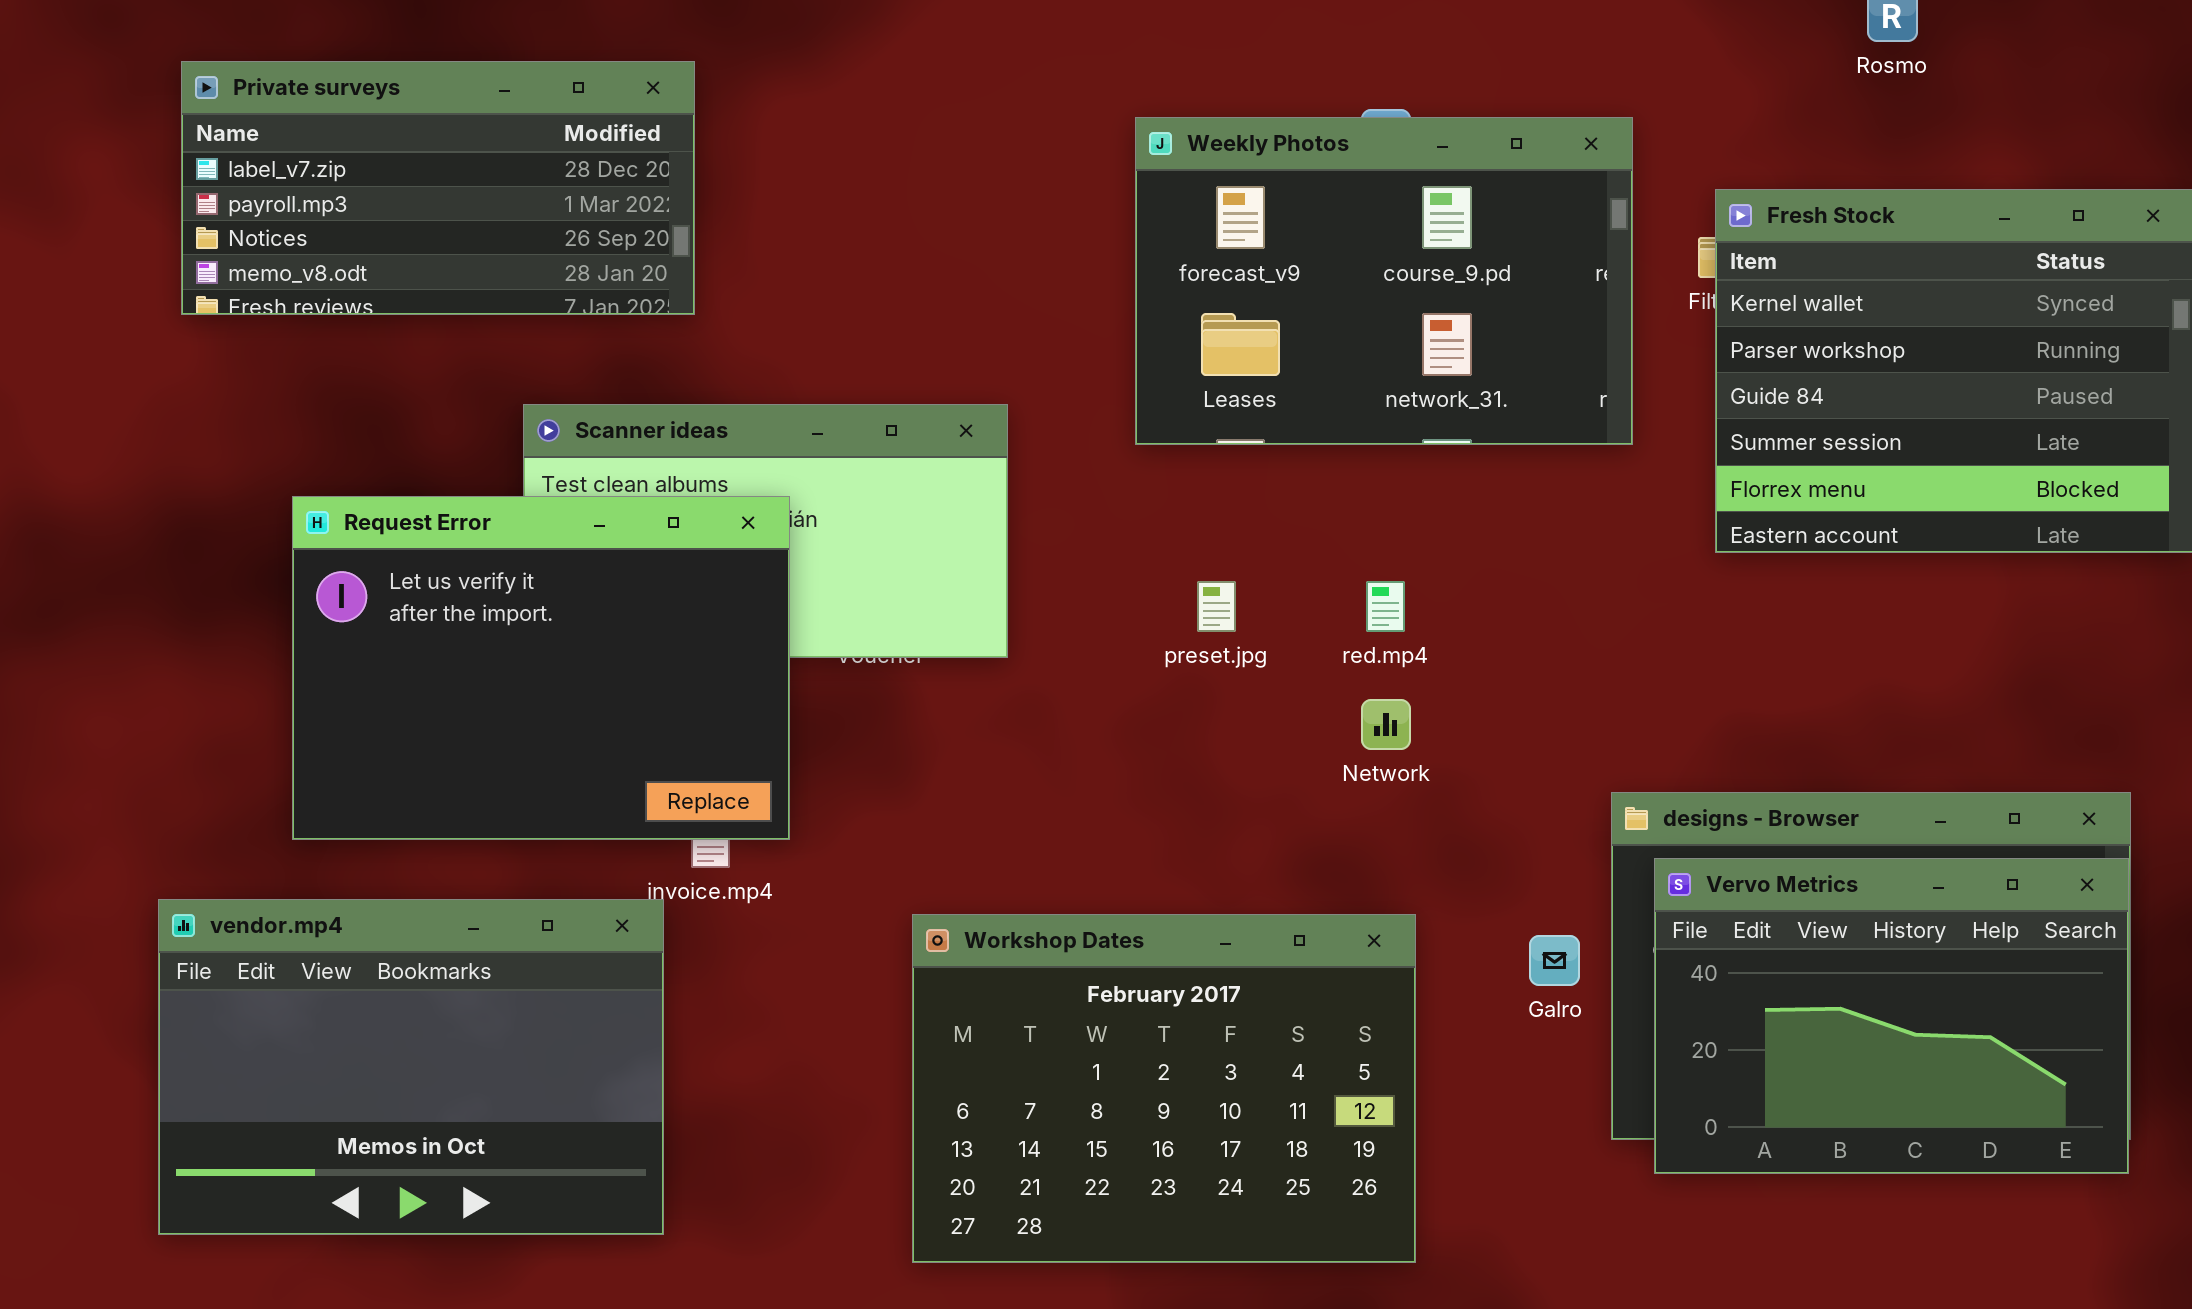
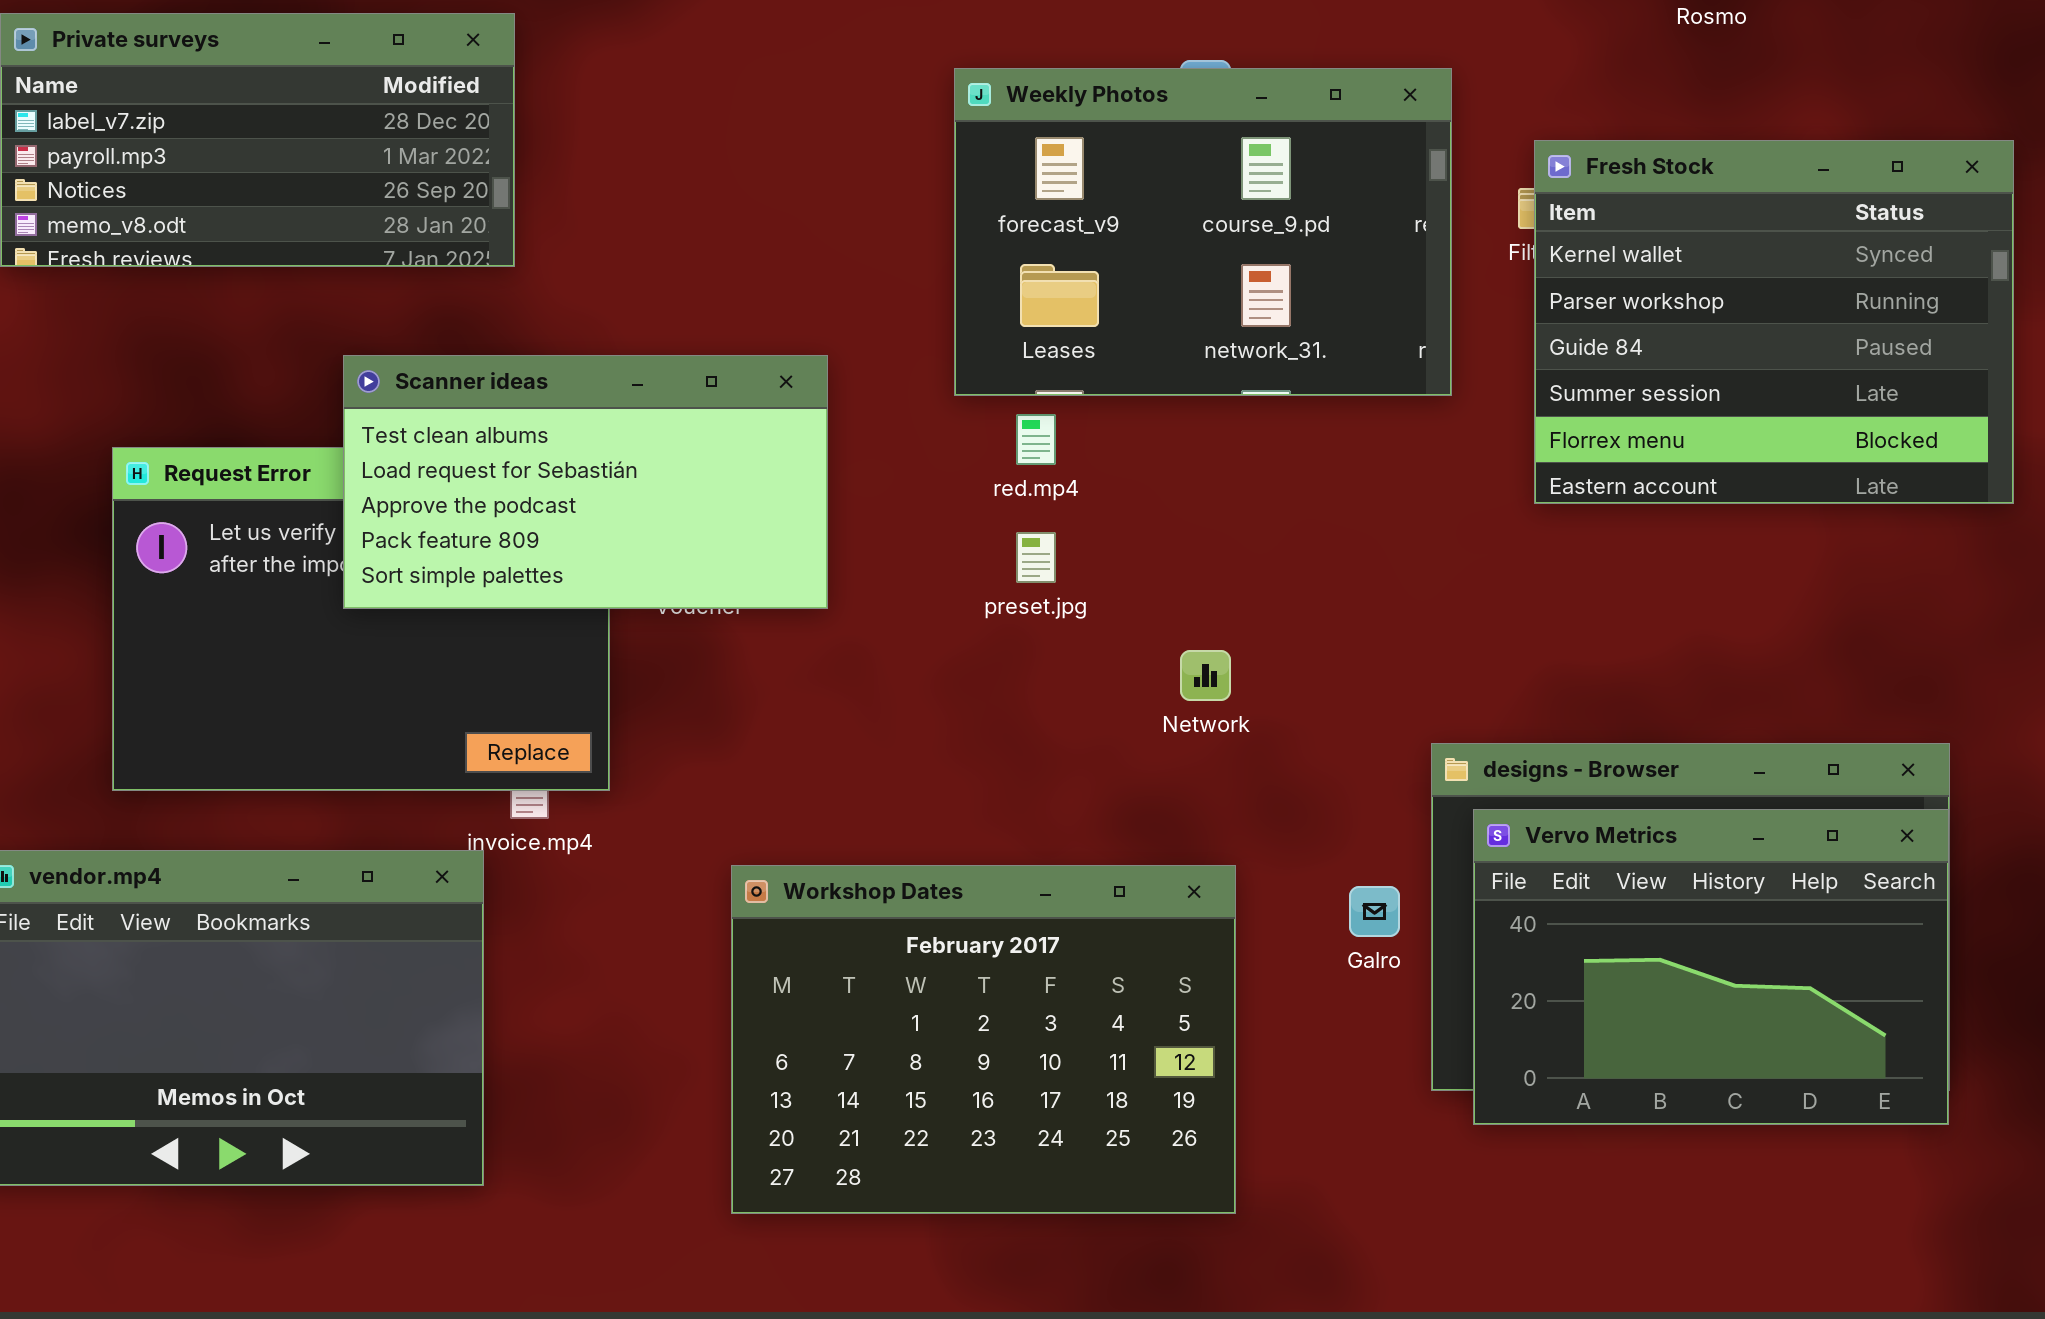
Scanner ideas: [523,404,1008,658] -> [343,355,828,609], raised
red.mp4: [1366,581,1405,632] -> [1016,414,1056,465], moved

